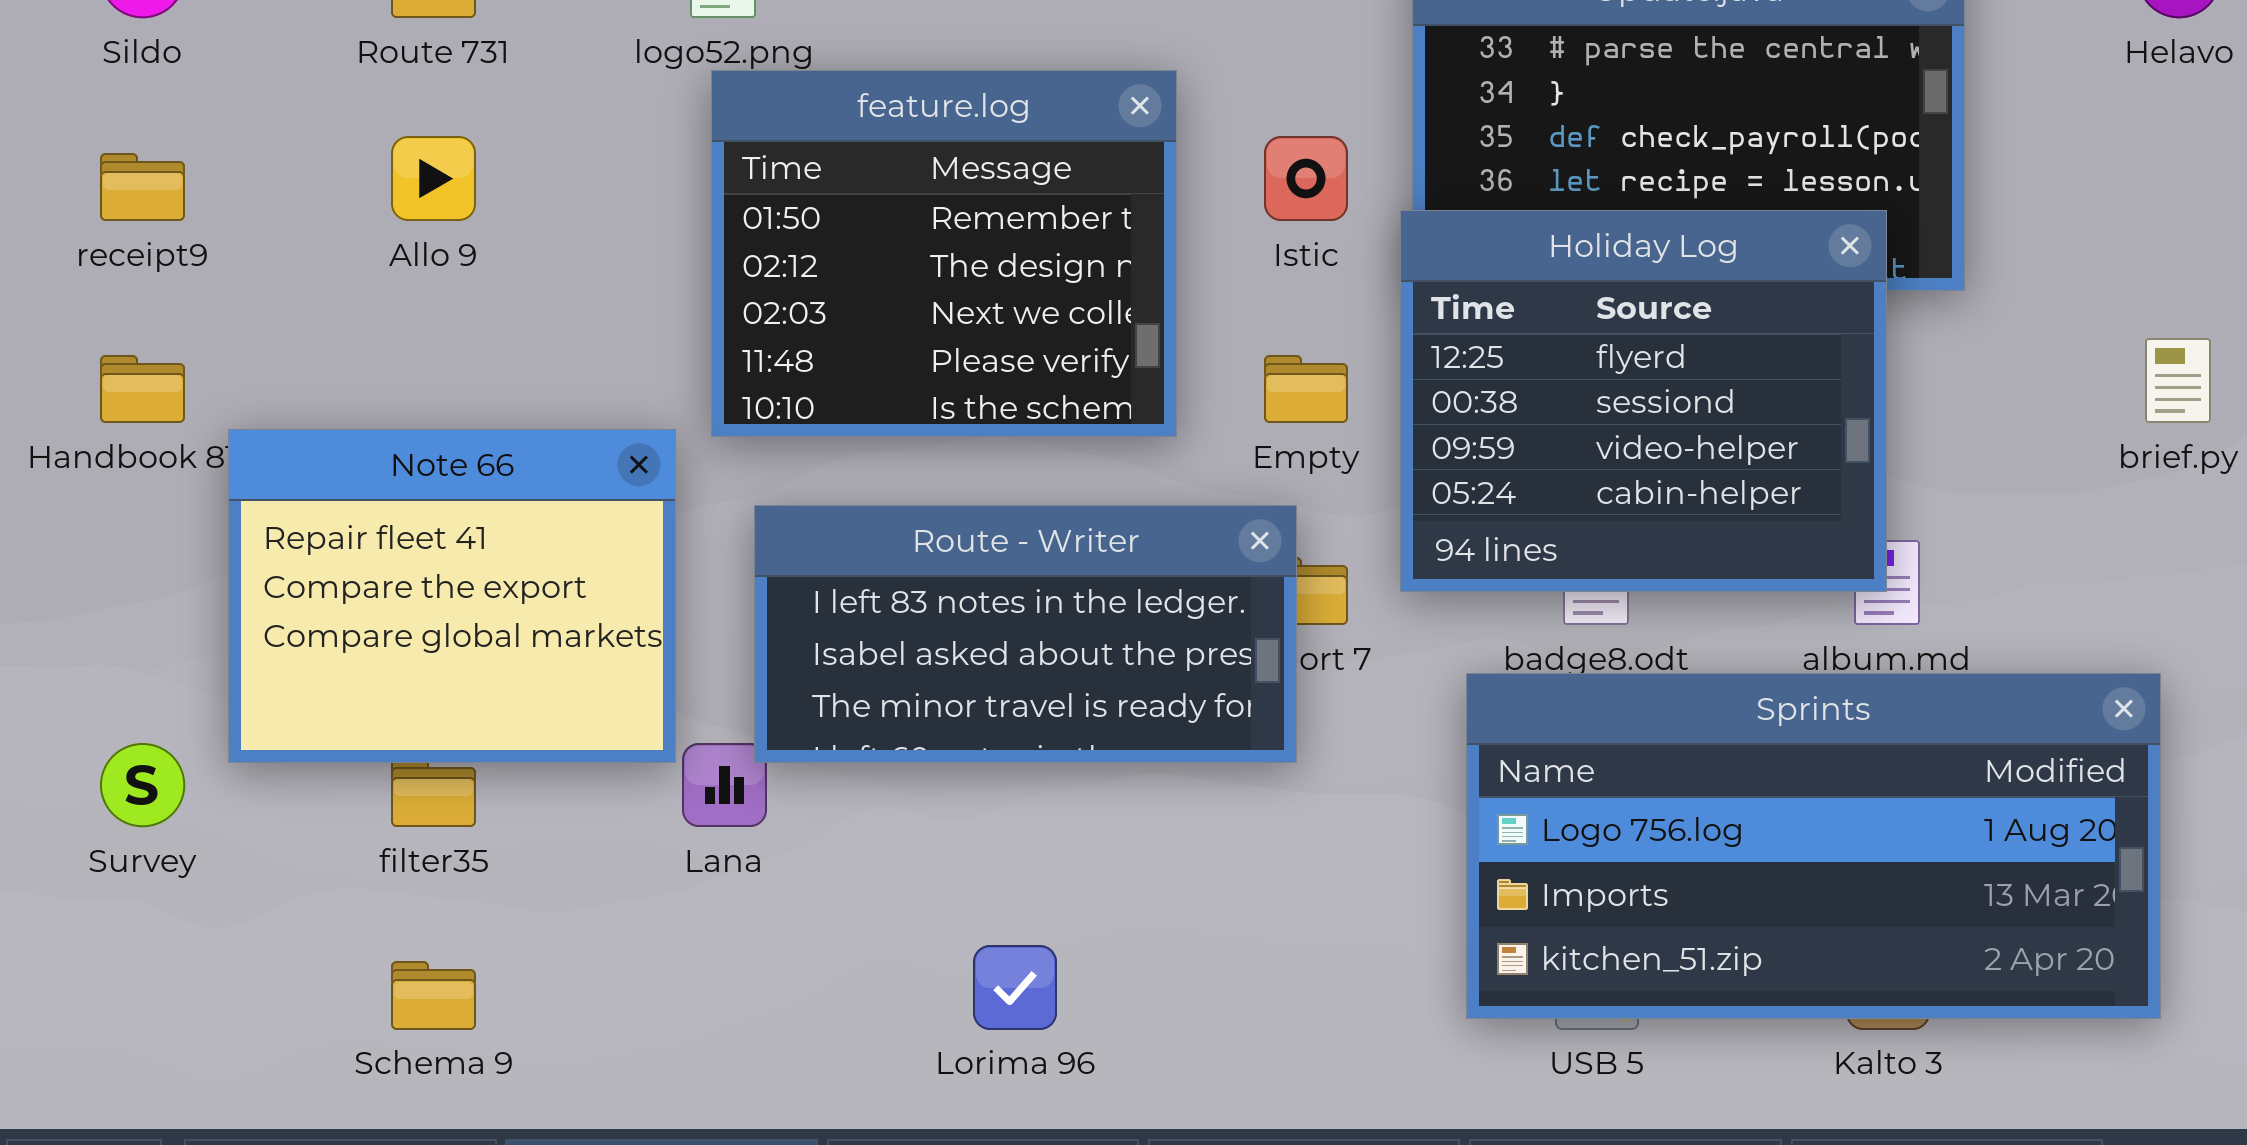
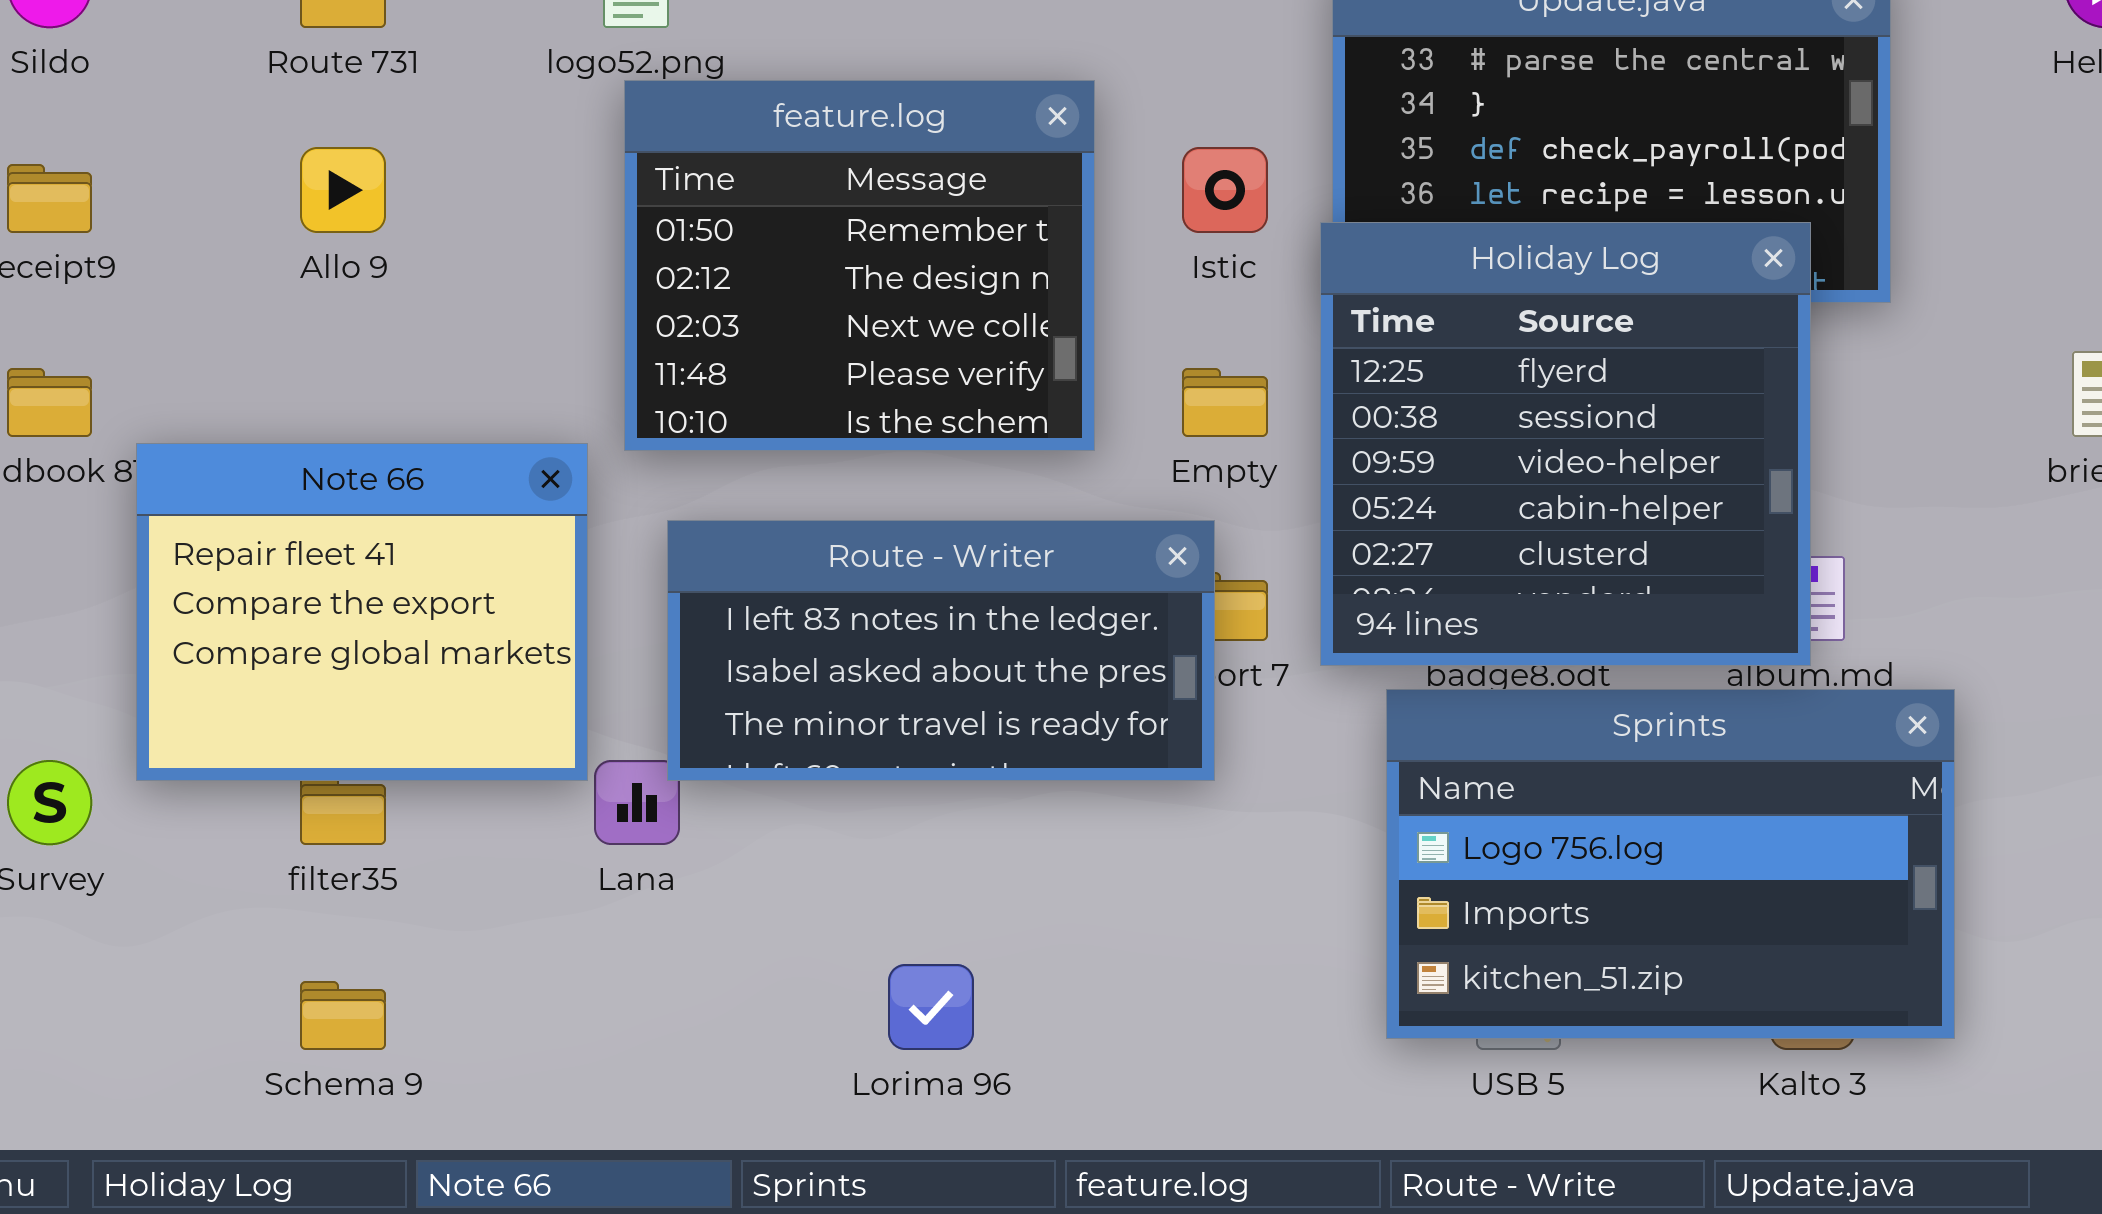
Holiday Log: [1400,210,1887,592] -> [1320,222,1811,666], resized
Sprints: [1466,673,2161,1019] -> [1386,689,1955,1039], resized

